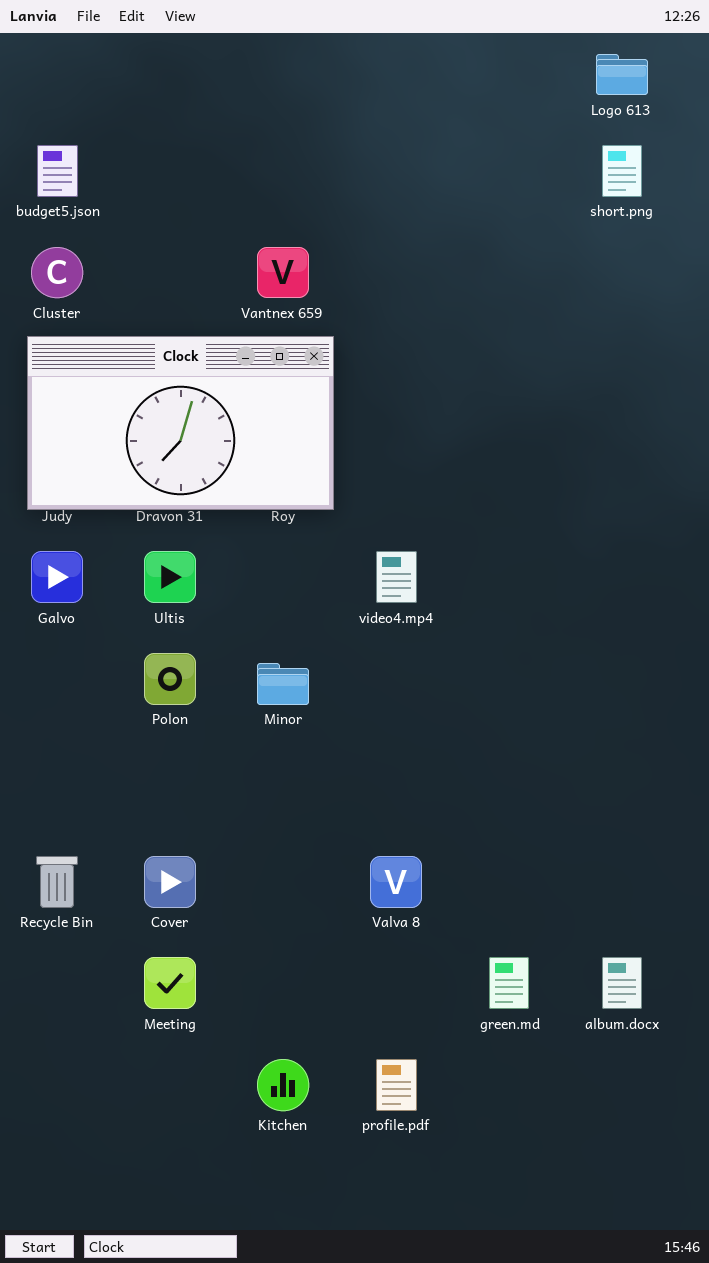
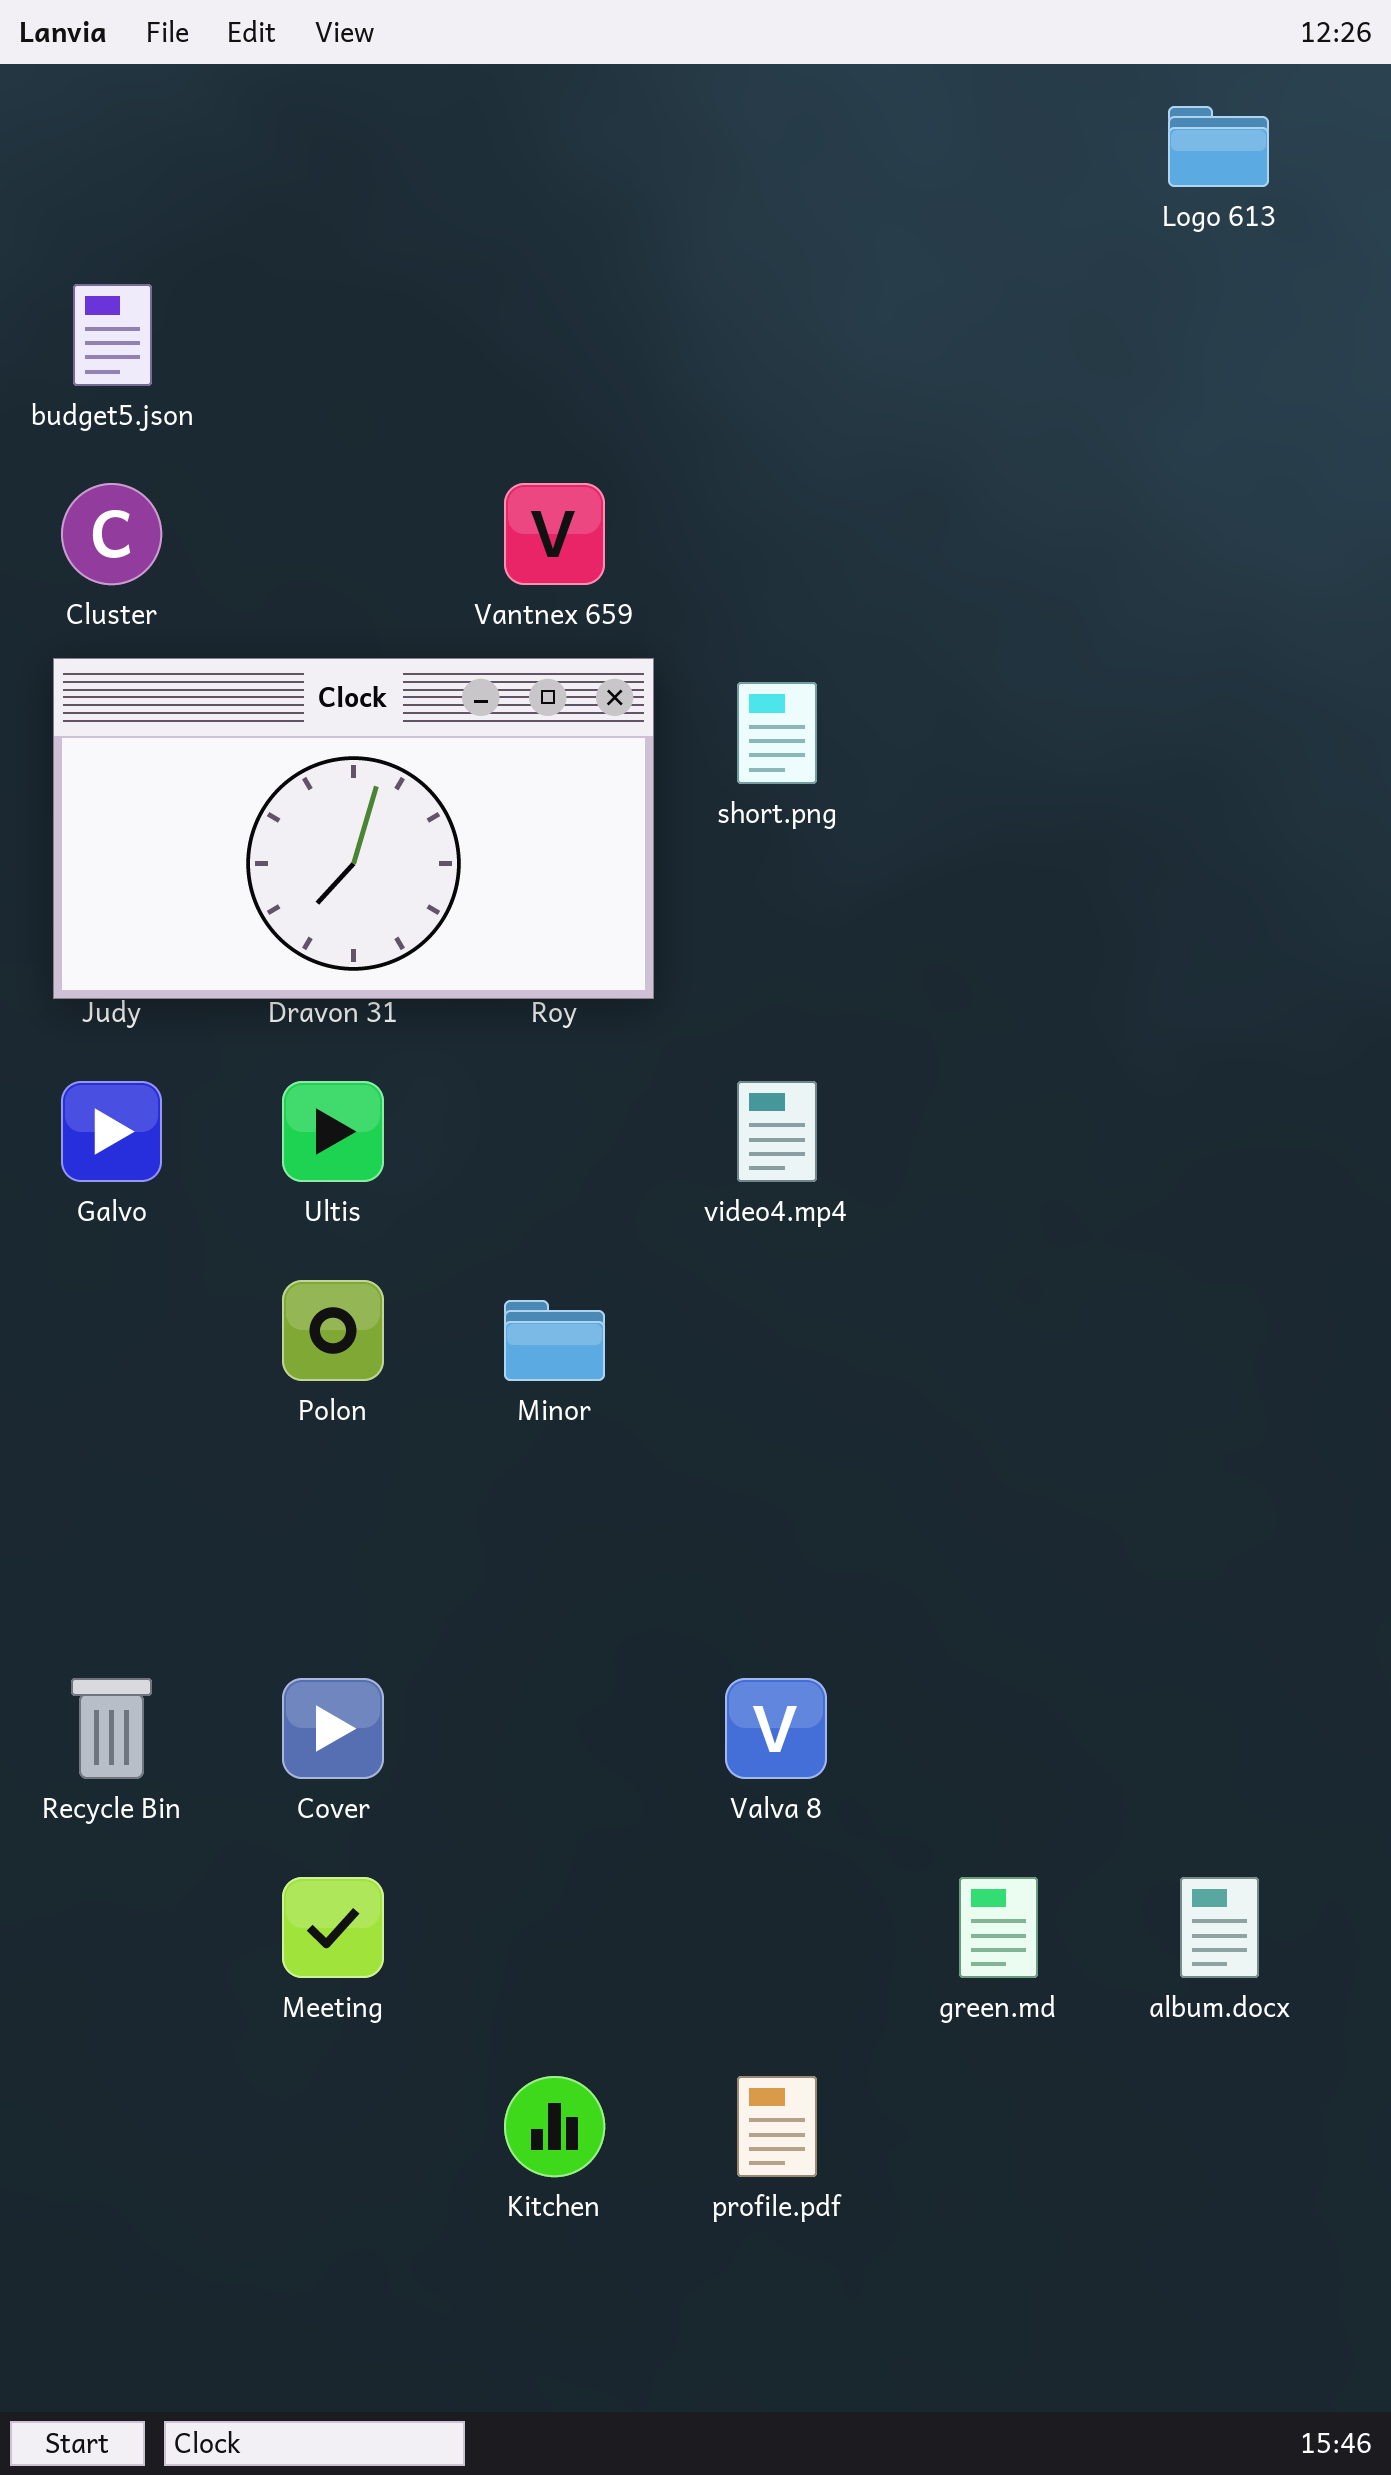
short.png: [602,145,642,197] -> [737,682,817,784], moved

